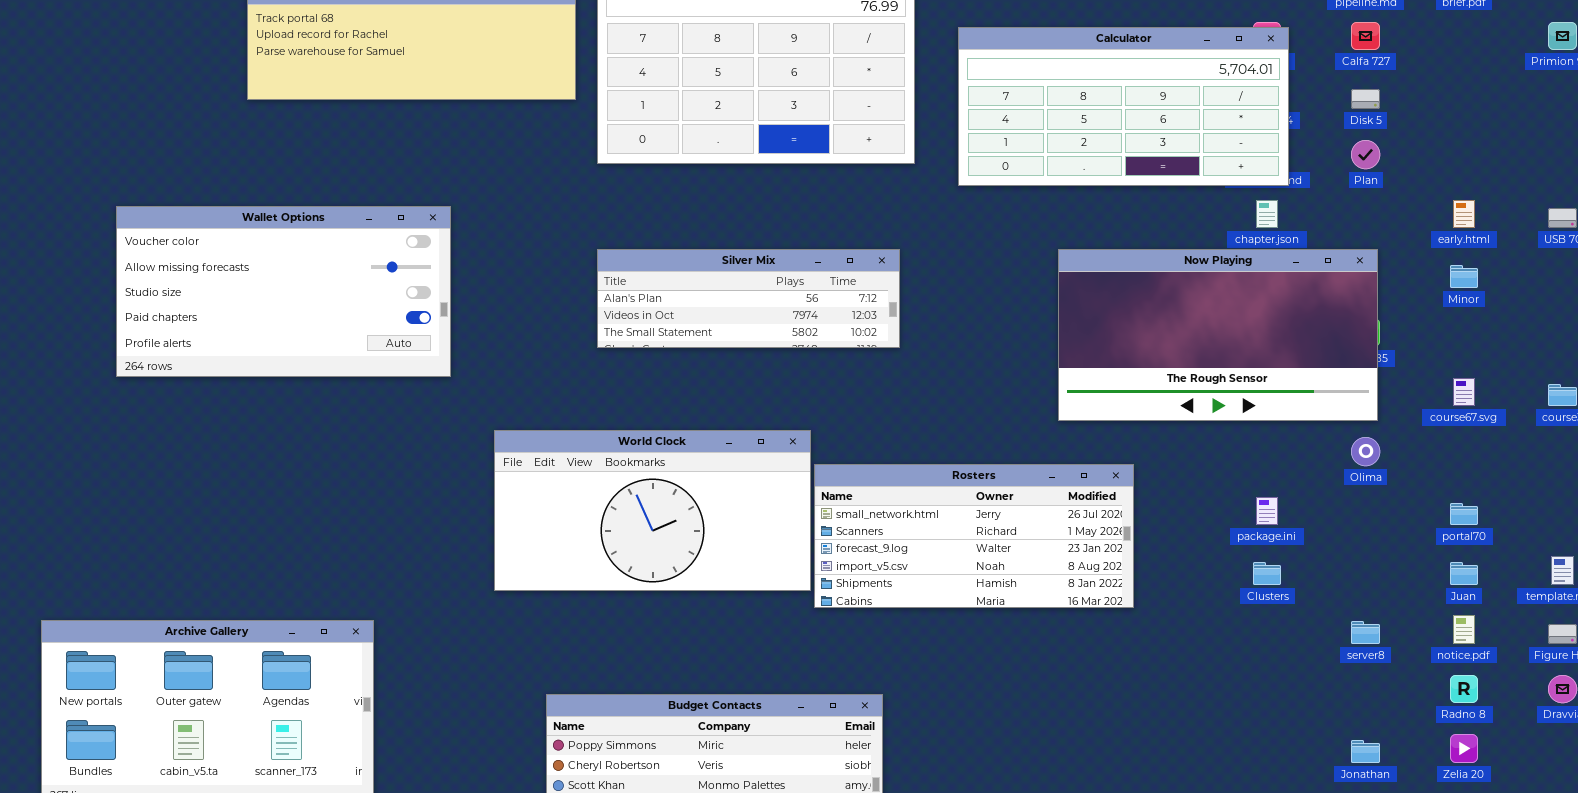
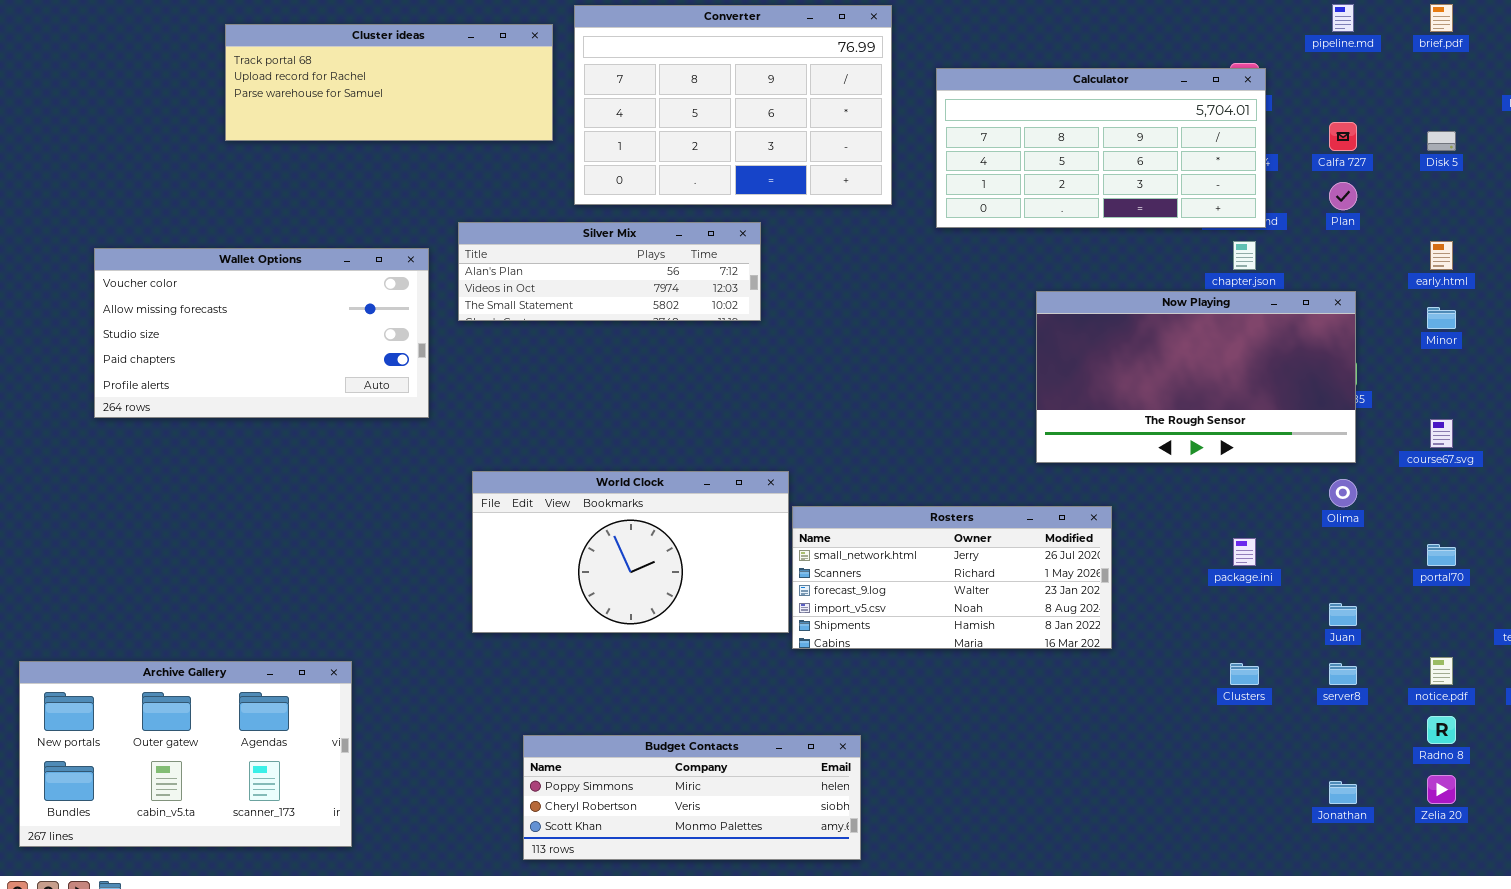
Calfa 727: [1351,22,1380,50] -> [1329,122,1357,151], moved
Disk 5: [1351,89,1380,109] -> [1427,131,1456,151], moved
Silver Mix: [597,249,900,348] -> [458,222,761,321], moved
Clusters: [1253,562,1281,585] -> [1230,663,1259,685], moved
Juan: [1450,562,1478,585] -> [1329,603,1357,626], moved

